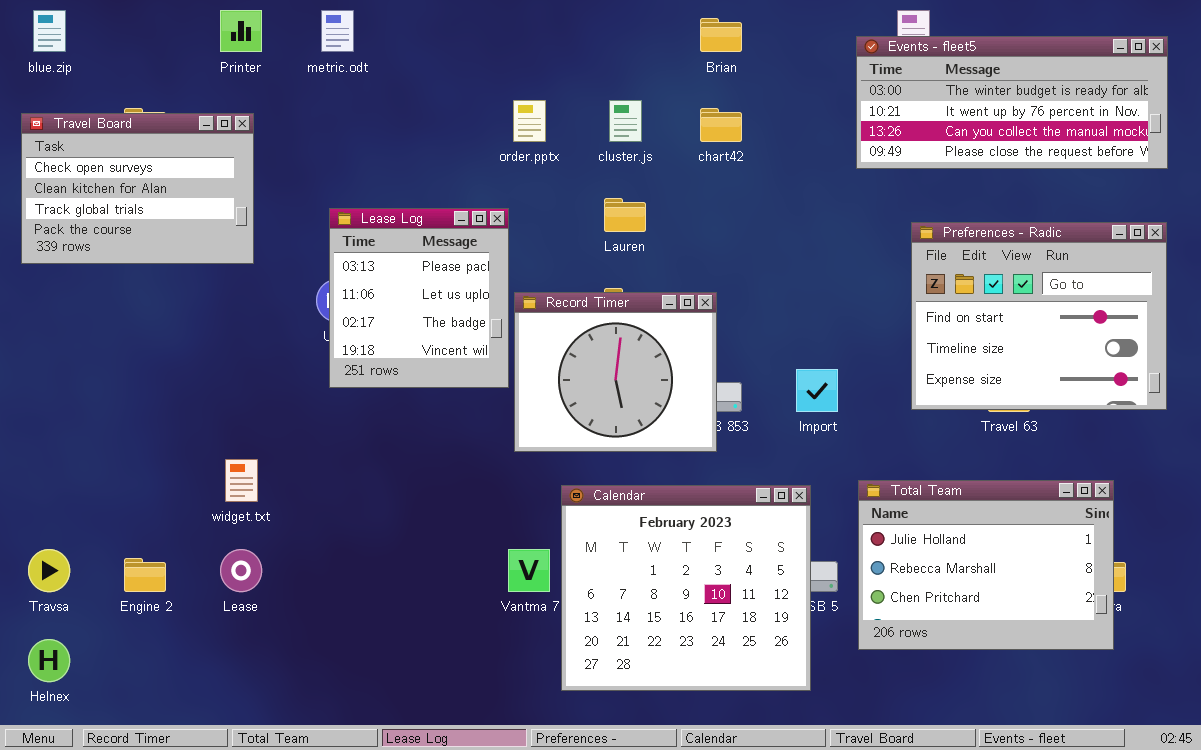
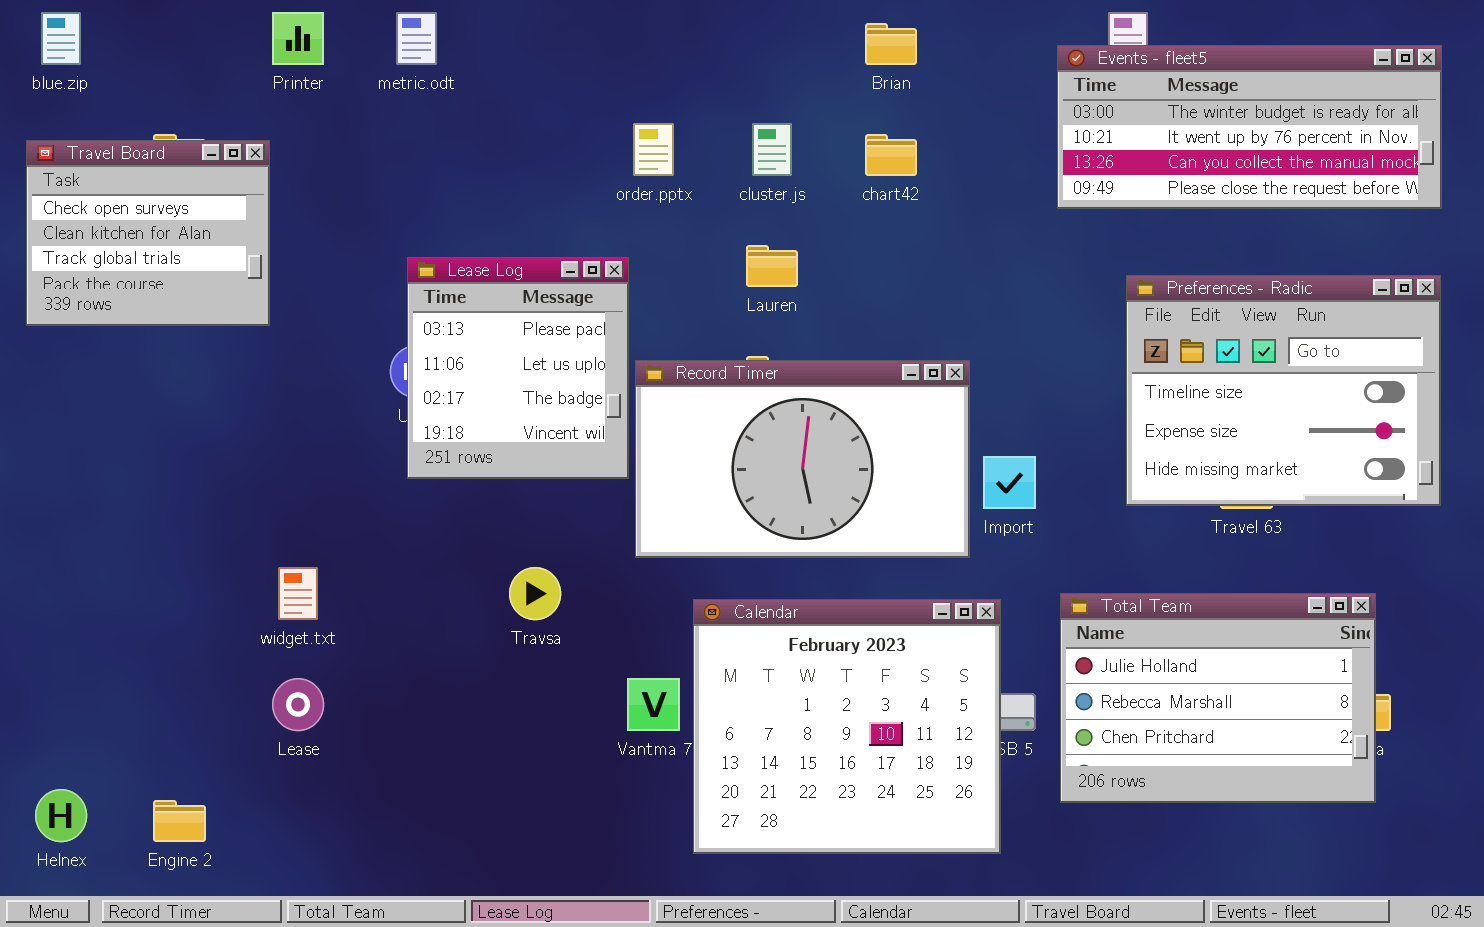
Travel Board: [21,113,254,264] -> [26,140,270,326], resized
Preferences - Radic: [911,222,1167,410] -> [1126,275,1441,506], scrolled down 1 row
Record Timer: [514,292,717,452] -> [635,360,970,558], resized
Travsa: [28,549,70,592] -> [509,567,561,620], moved
Engine 2: [124,558,166,592] -> [153,800,206,842], moved

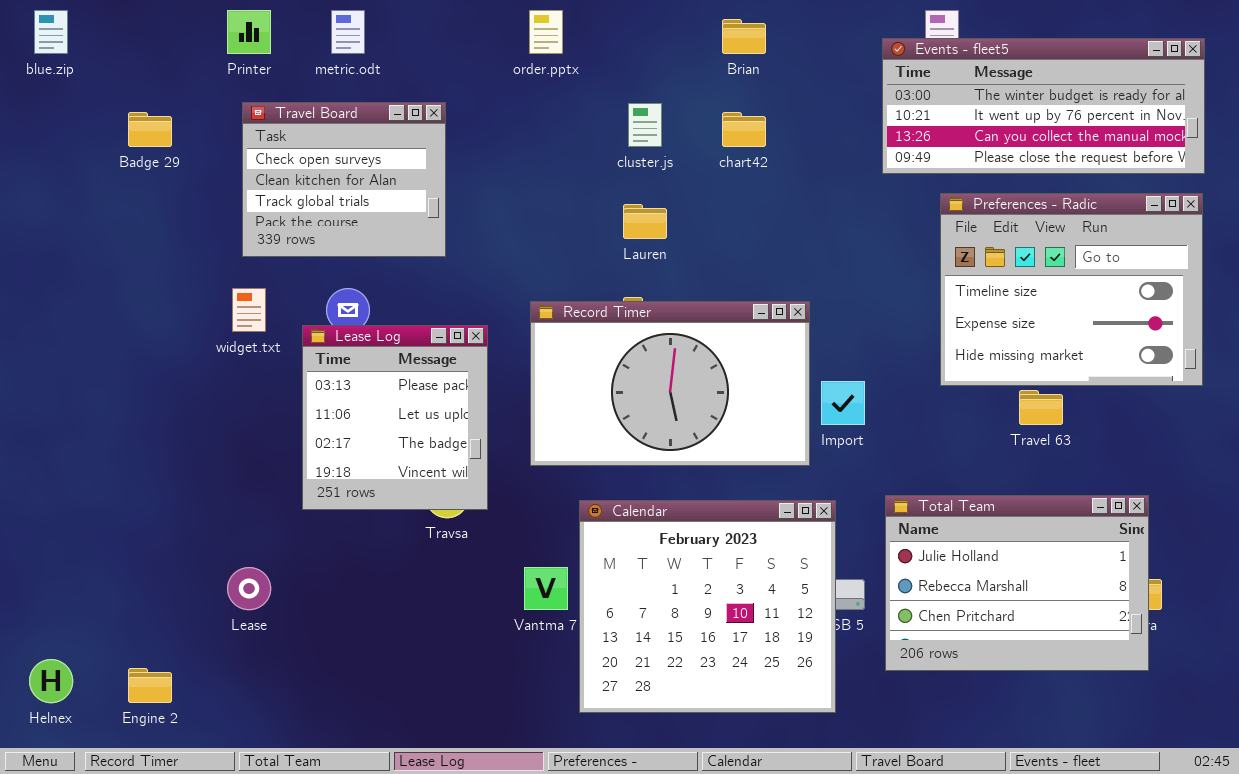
order.pptx: [633,123,674,176] -> [529,10,563,54], moved
Travel Board: [26,140,270,326] -> [242,102,446,257], moved
Lease Log: [407,257,629,479] -> [302,325,488,510], moved
Preferences - Radic: [1126,275,1441,506] -> [940,193,1203,386], moved
widget.txt: [278,567,318,620] -> [232,288,266,332], moved

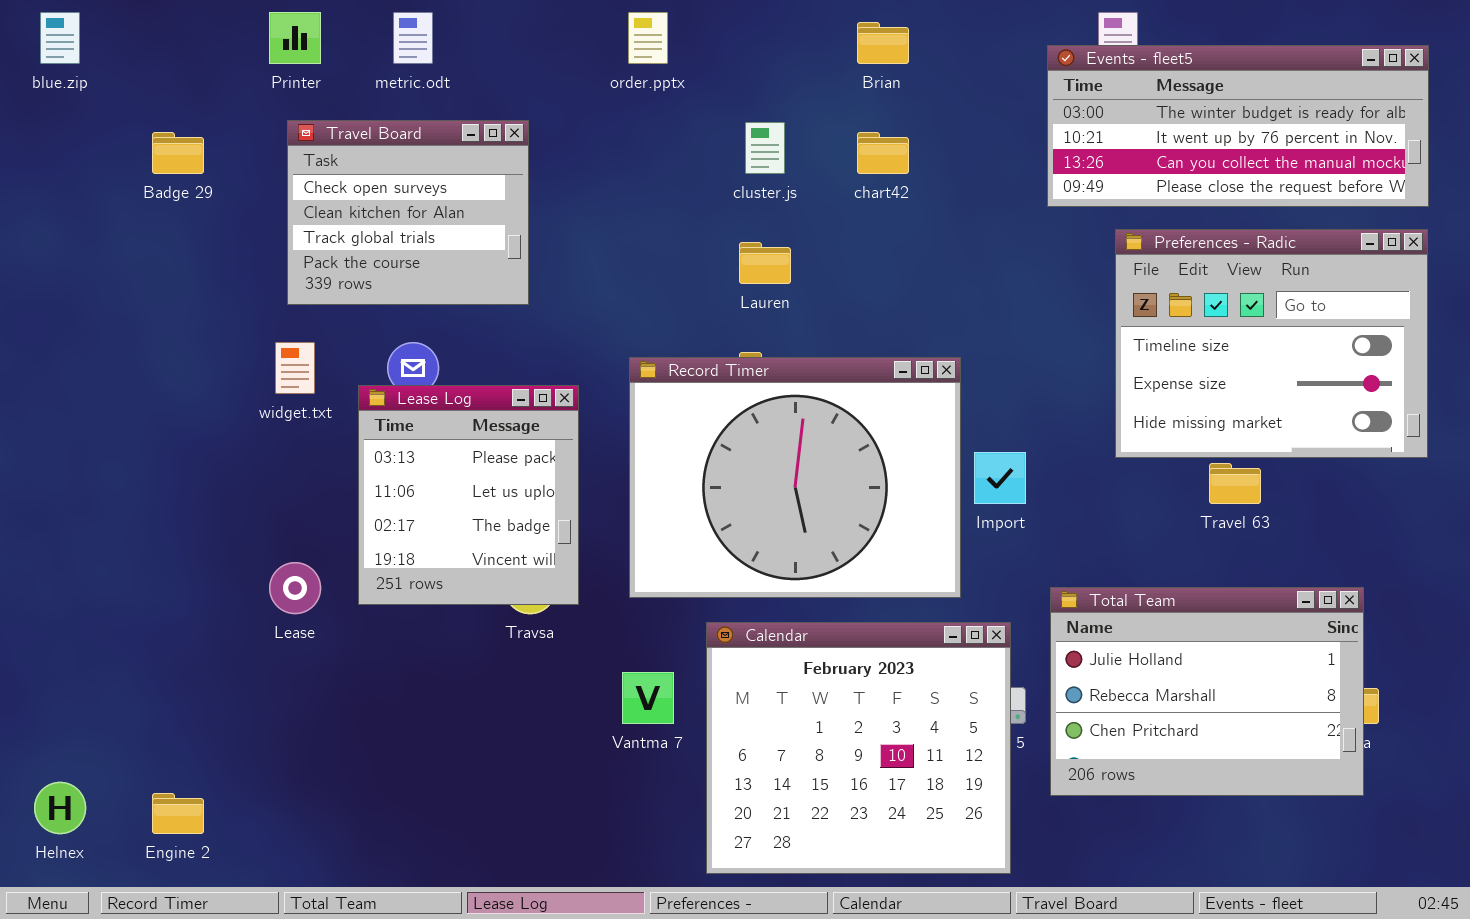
Record Timer: [530,301,810,466] -> [629,357,961,598], resized
Calendar: [579,500,836,713] -> [706,622,1011,874], moved
Lease: [227,567,271,610] -> [269,562,321,614], moved

